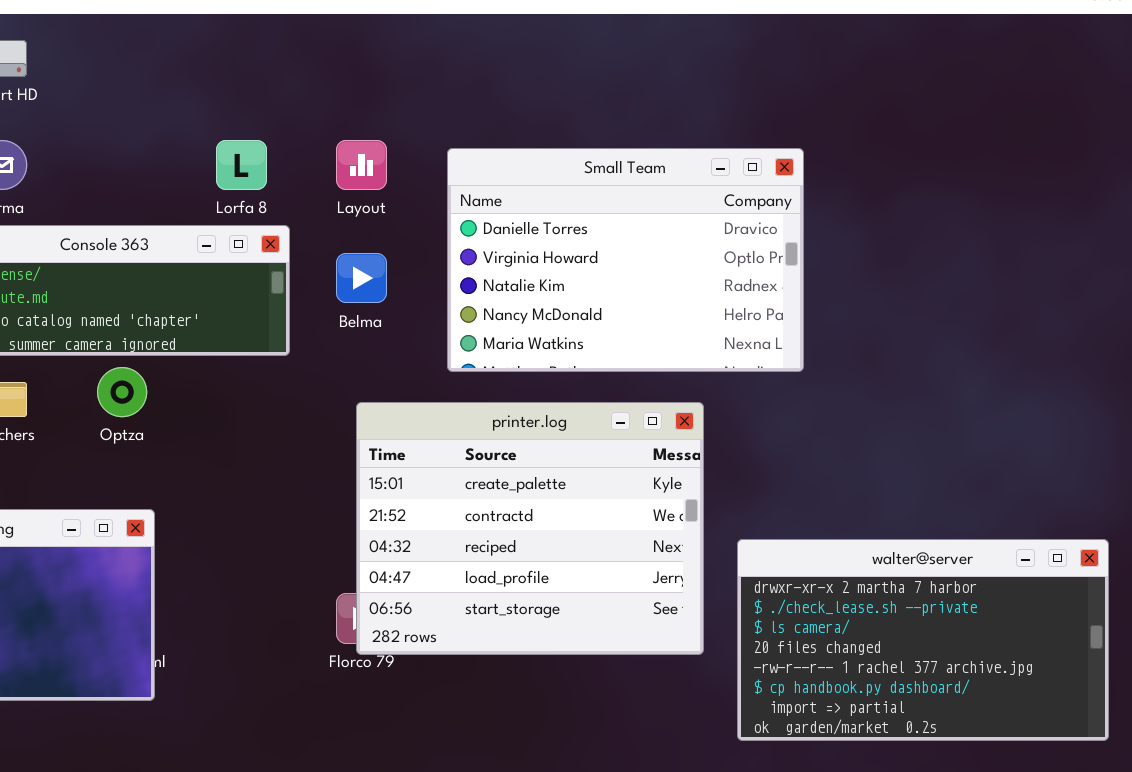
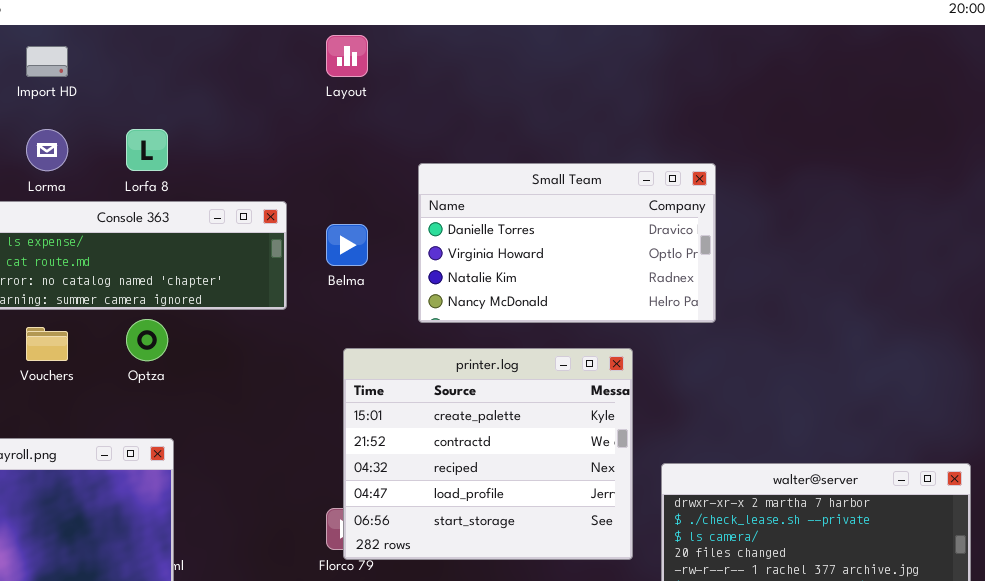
Lorfa 8: [216,140,267,190] -> [126,129,168,171], moved
Layout: [336,140,387,190] -> [326,35,368,77], moved
Small Team: [447,148,804,372] -> [418,163,716,323], resized

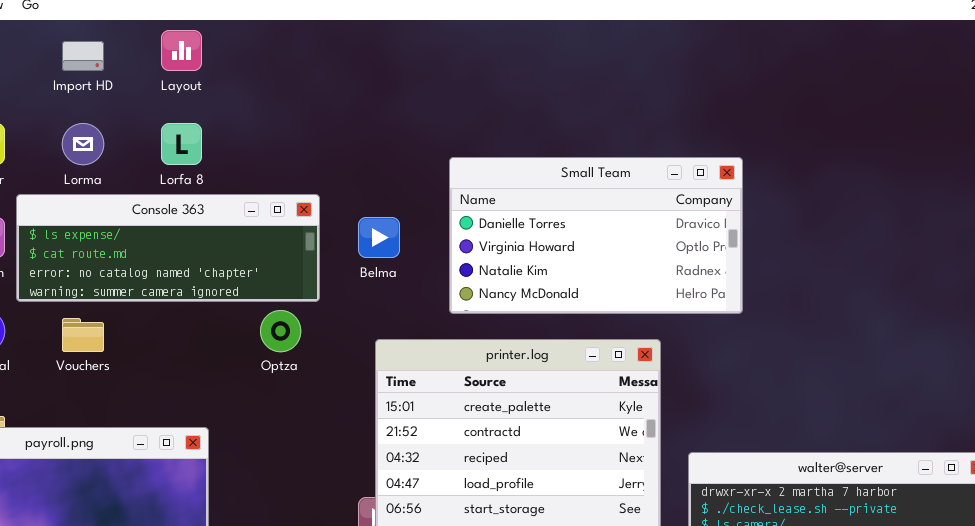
Layout: [326,35,368,77] -> [161,30,202,71], moved
Optza: [126,319,168,361] -> [260,310,301,352], moved

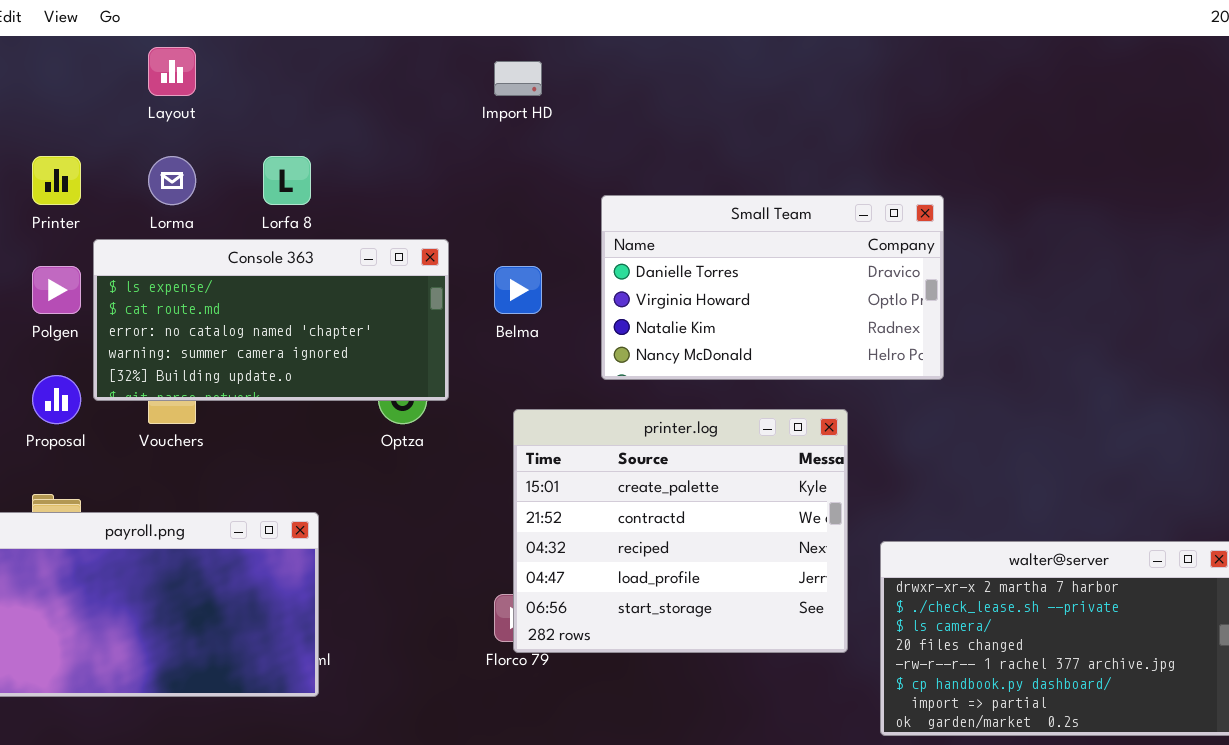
Layout: [161,30,202,71] -> [148,47,196,96], moved
Import HD: [62,41,104,71] -> [494,61,542,96], moved
Console 363: [16,194,320,302] -> [93,239,449,401], resized

